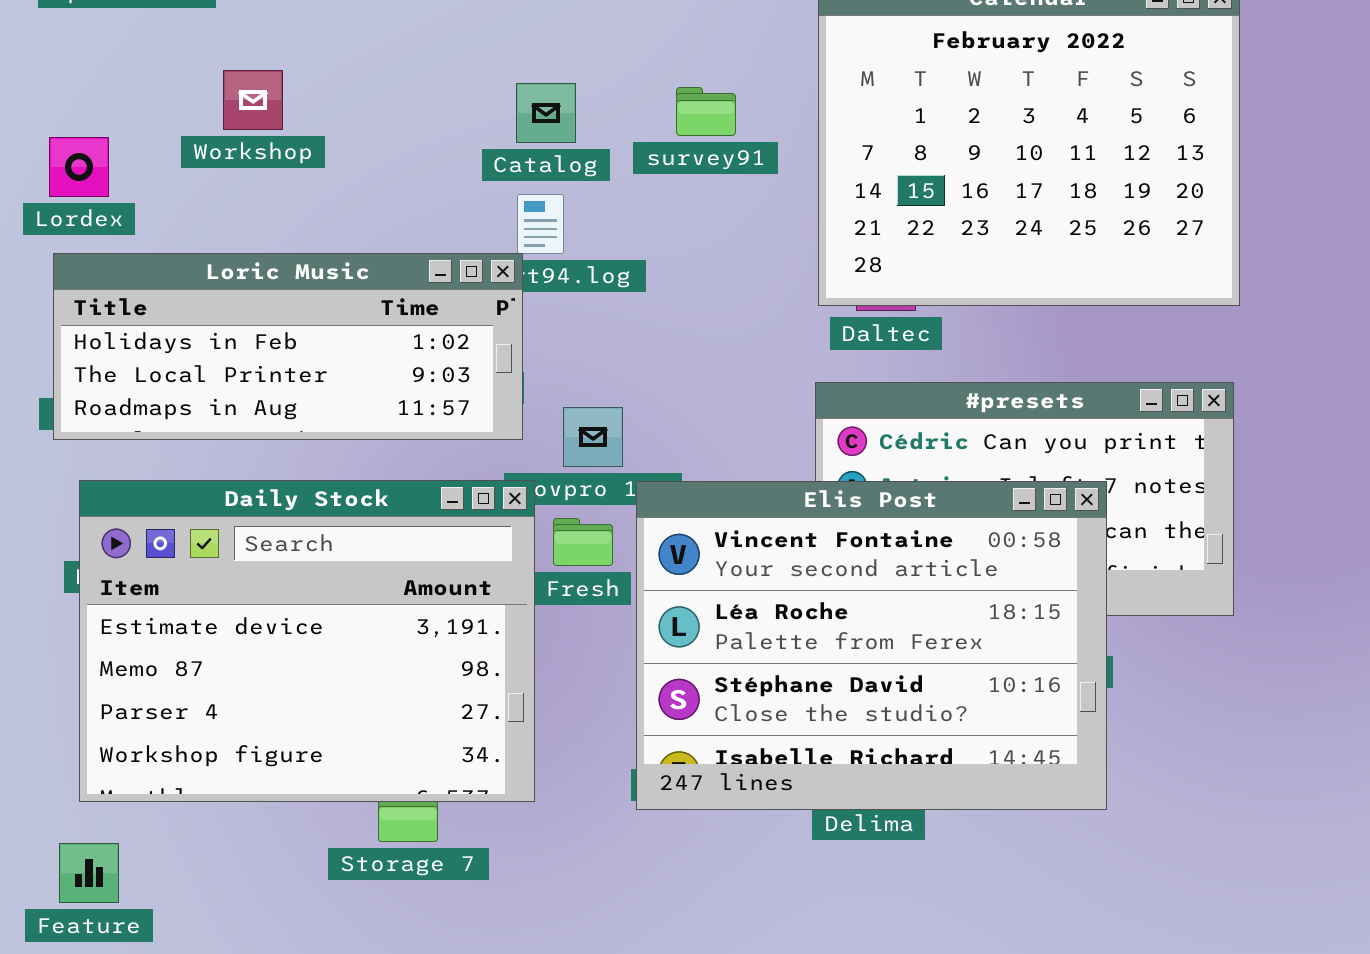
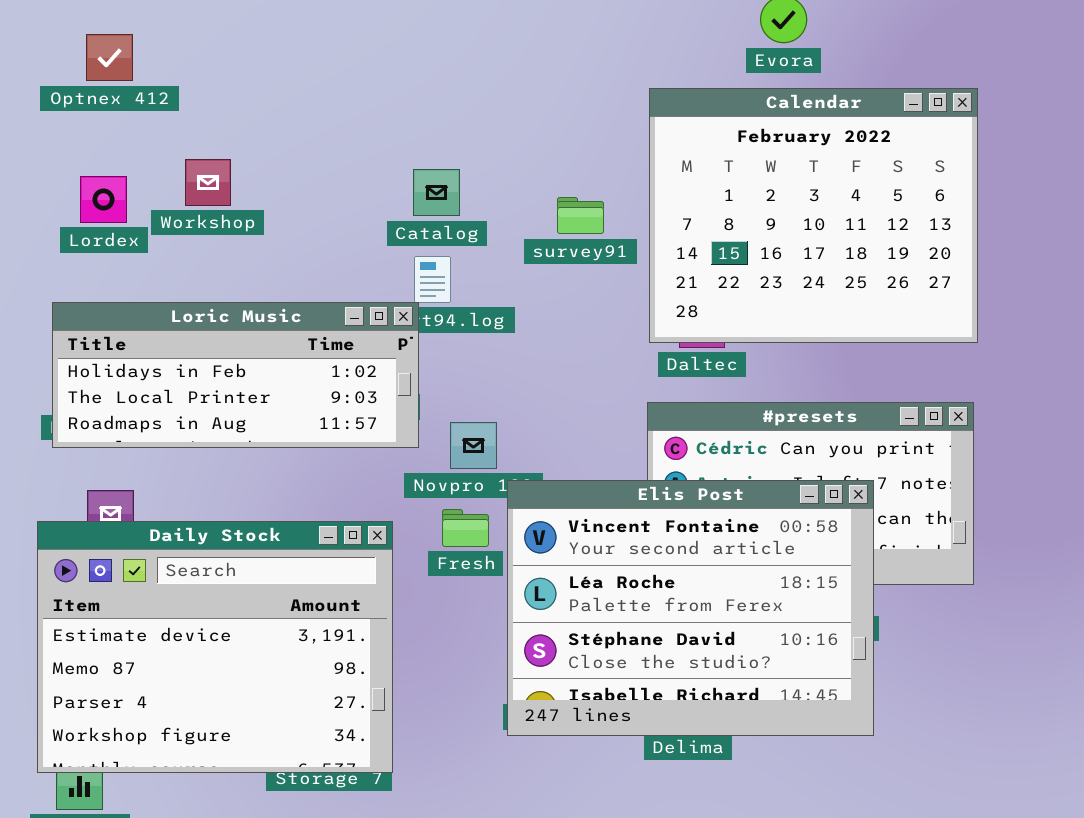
survey91: [676,87,736,136] -> [557,197,604,234], moved
Lordex: [49,137,109,197] -> [80,176,127,223], moved
Daily Stock: [79,480,535,802] -> [37,521,393,773], moved

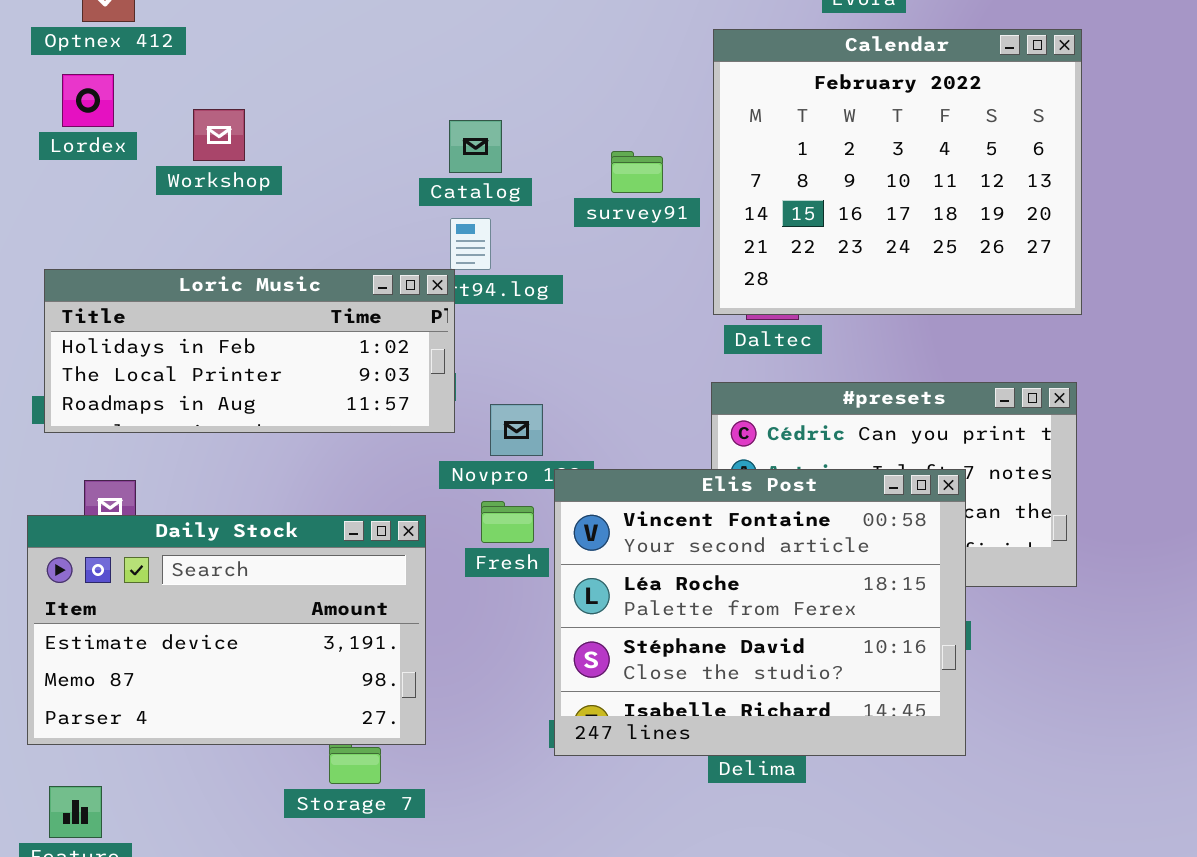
Lordex: [80,176,127,223] -> [62,74,114,127], moved
Daily Stock: [37,521,393,773] -> [27,515,426,745], resized

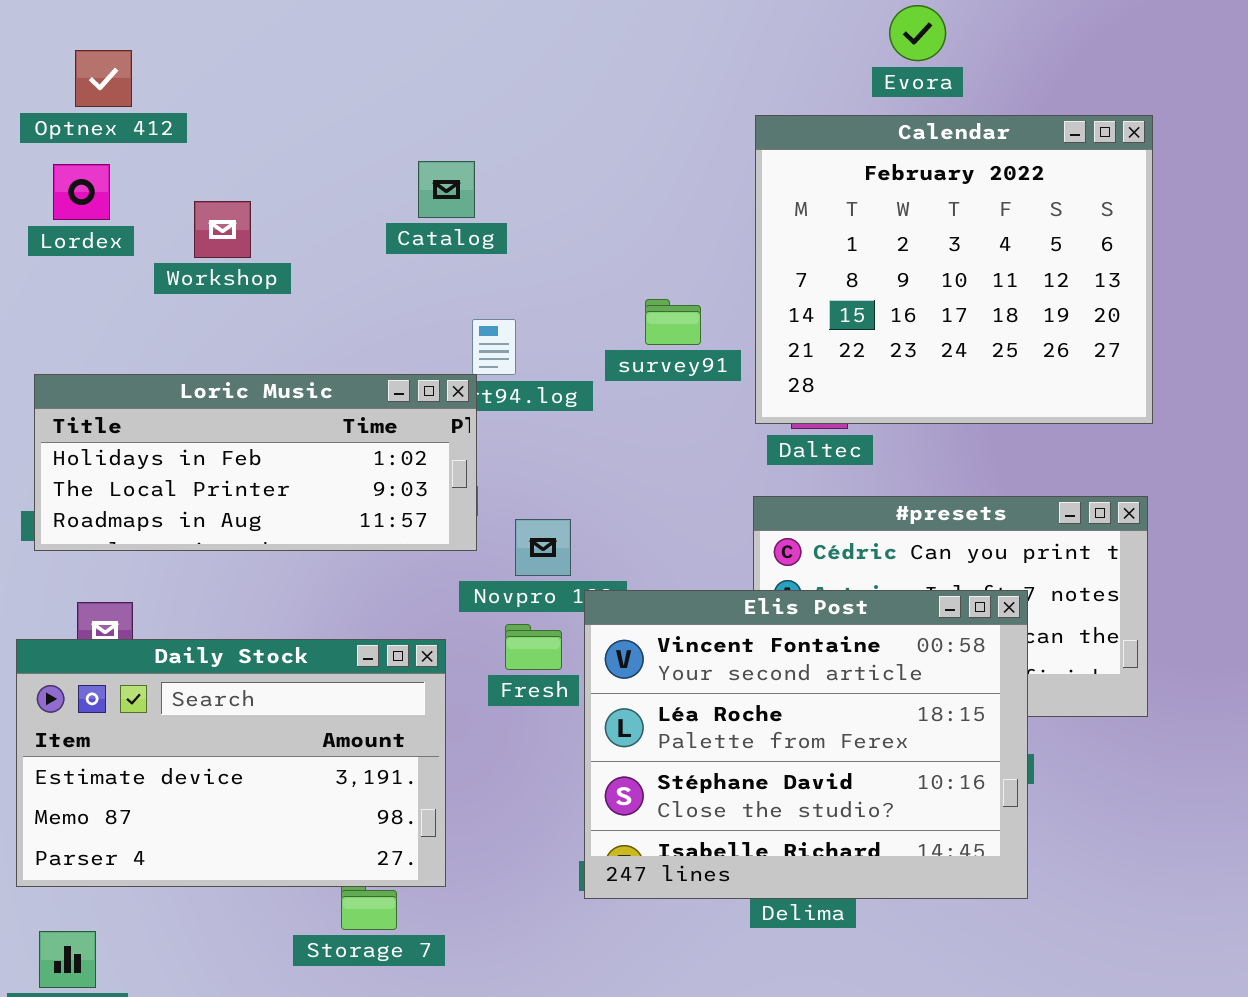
Catalog: [449,120,502,173] -> [418,161,475,218], moved
survey91: [611,151,663,193] -> [645,299,701,345], moved

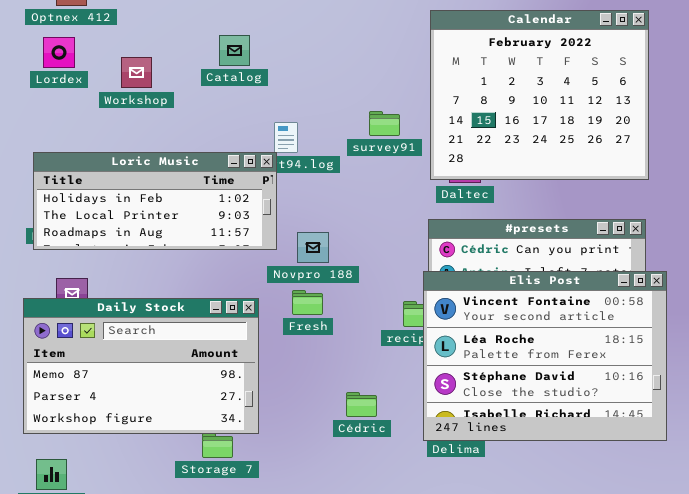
Catalog: [418,161,475,218] -> [219,35,250,66], moved
Elis Post: [584,590,1028,899] -> [423,271,667,441], moved
Daily Stock: [16,639,446,887] -> [23,298,259,434], scrolled down 1 row

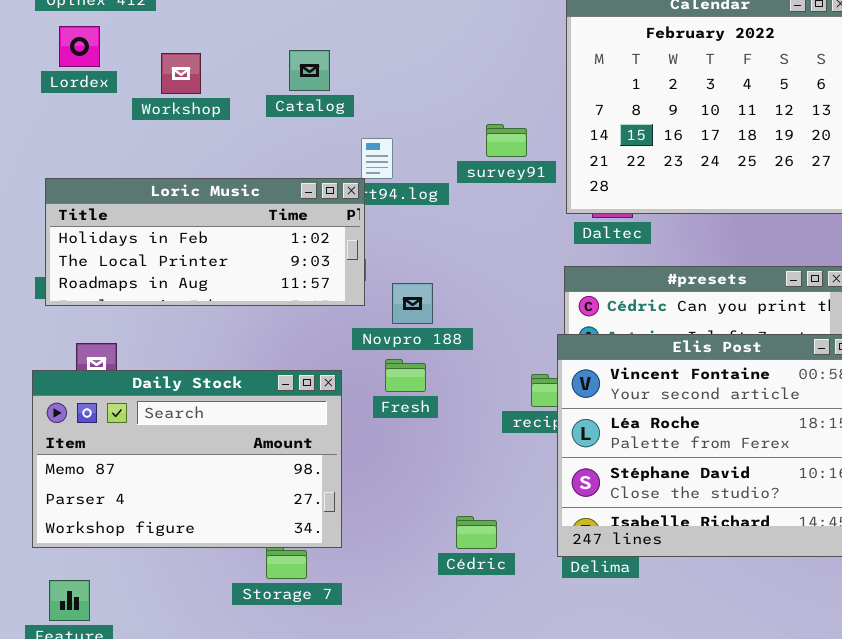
Catalog: [219,35,250,66] -> [289,50,330,91], moved
Cédric: [346,392,377,417] -> [456,516,497,549], moved

